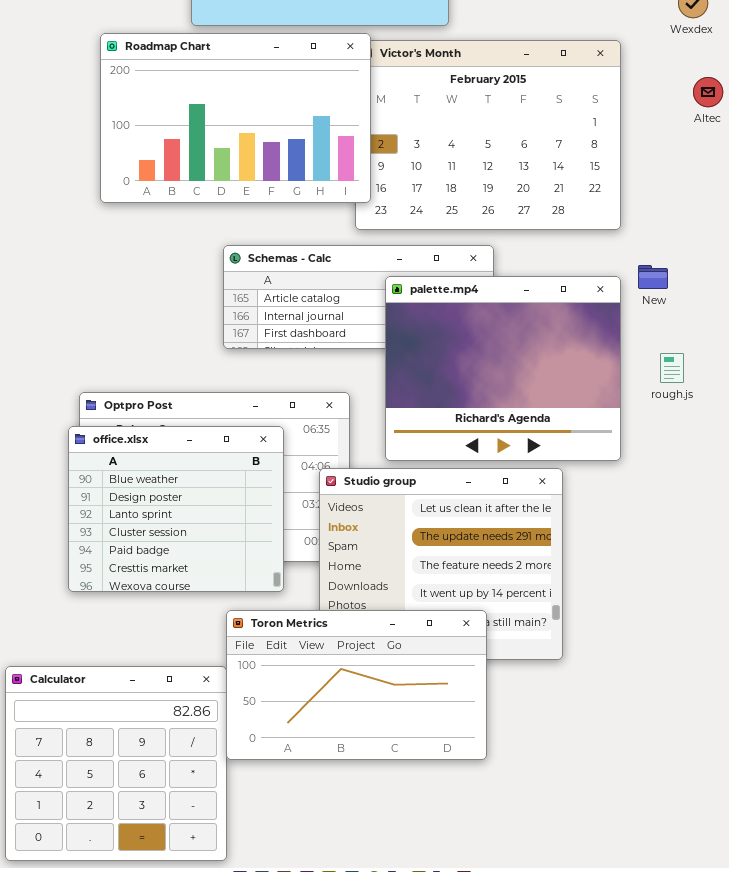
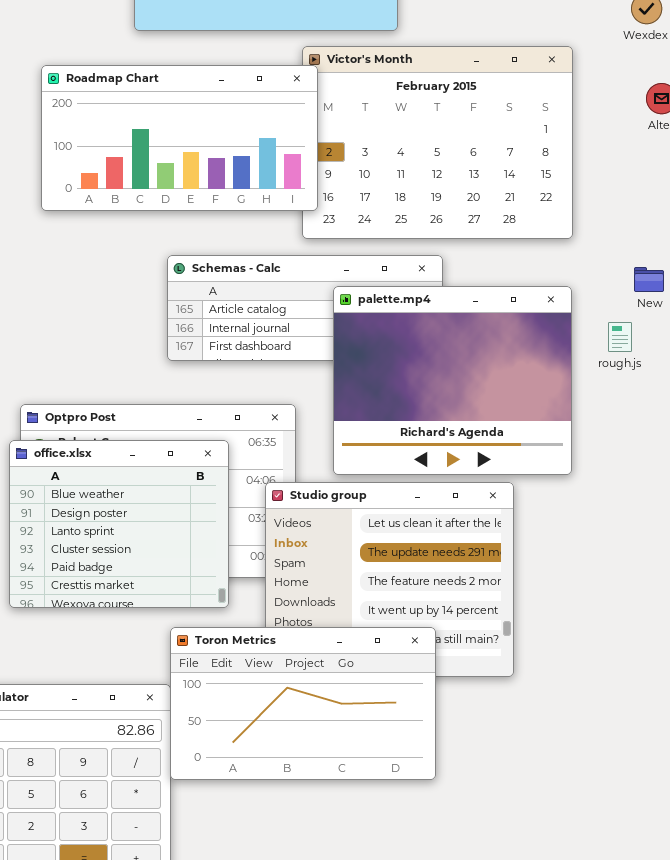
Roadmap Chart: [100,33,371,203] -> [41,65,318,211], resized
New: [638,265,668,289] -> [634,267,664,292], moved
rough.js: [660,353,684,383] -> [608,322,632,352], moved

